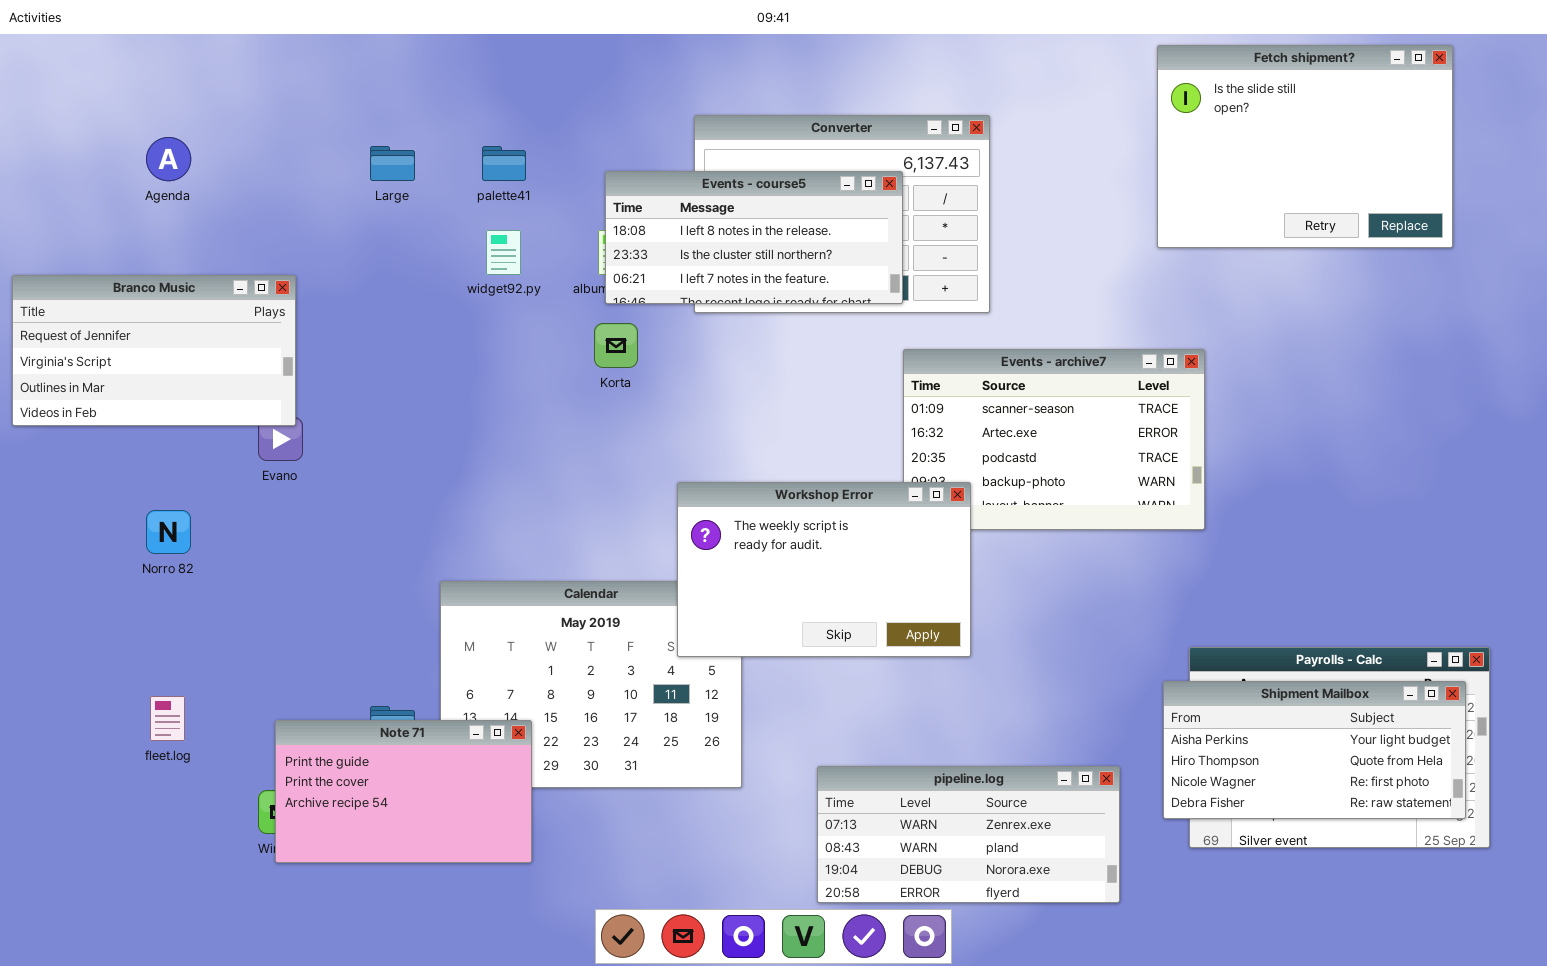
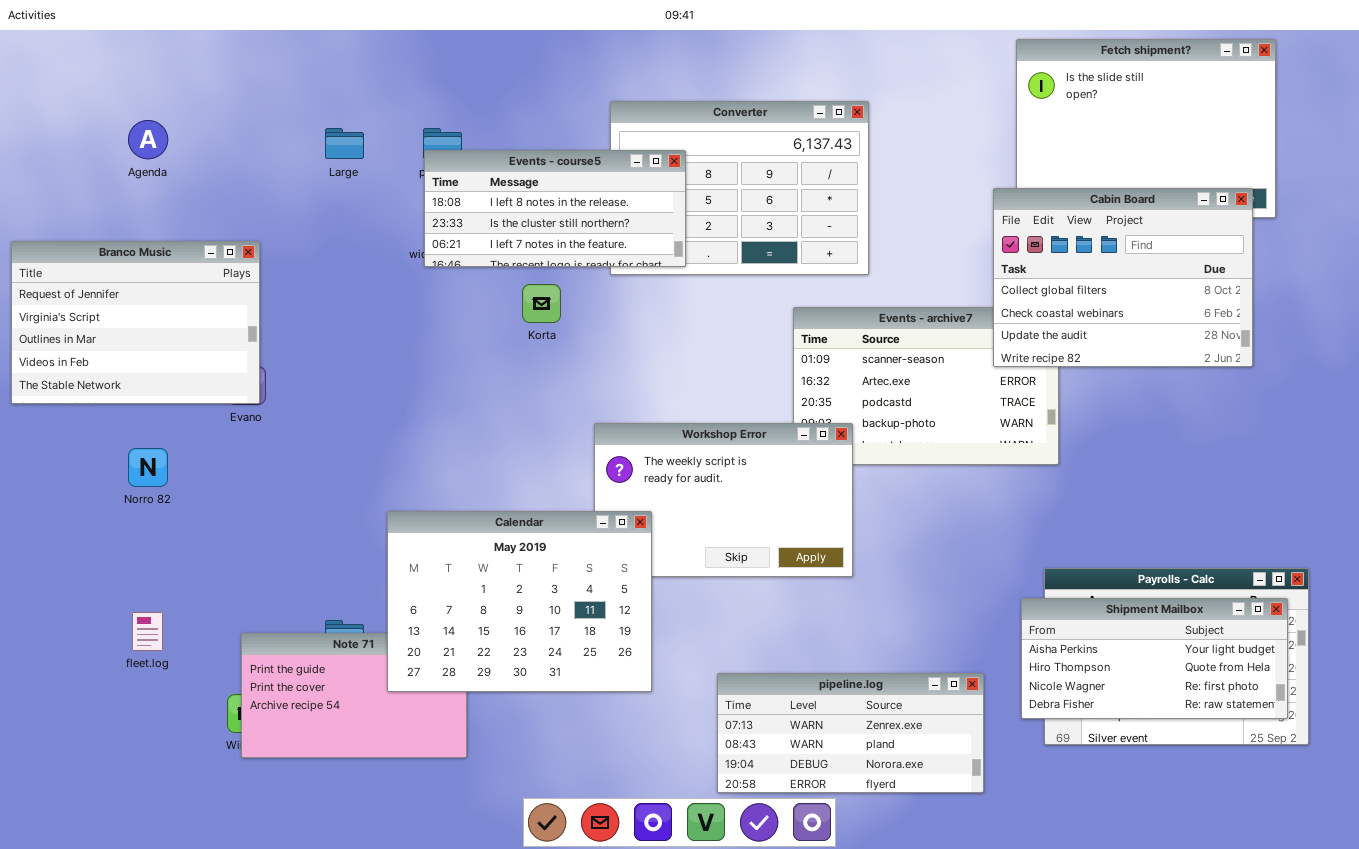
Events - course5: [605,171,903,304] -> [424,150,686,267], moved
Cabin Board: none -> [993,188,1253,367], opened
Branco Music: [12,275,296,426] -> [11,241,260,404], resized
Calendar: [440,581,742,788] -> [387,511,652,692], raised

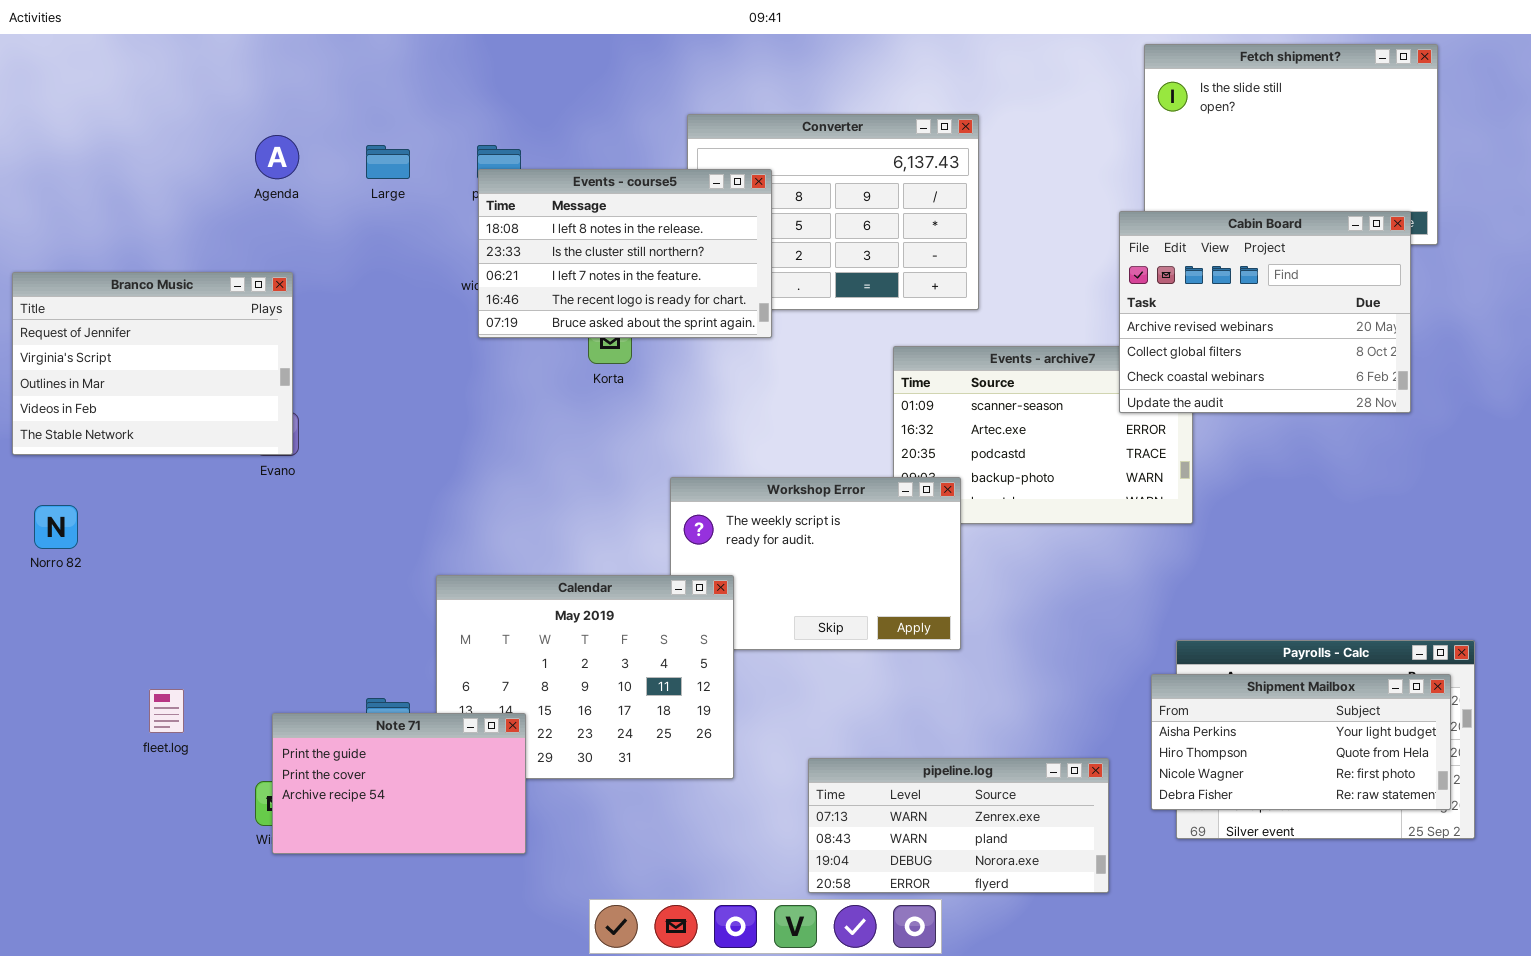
Agenda: [128,120,168,159] -> [255,135,299,179], moved
Events - course5: [424,150,686,267] -> [478,169,772,338], resized
Cabin Board: [993,188,1253,367] -> [1119,211,1411,413], scrolled up 1 row
Norro 82: [128,448,168,487] -> [34,505,78,549], moved
Note 71: [241,633,467,758] -> [272,713,526,854], raised

